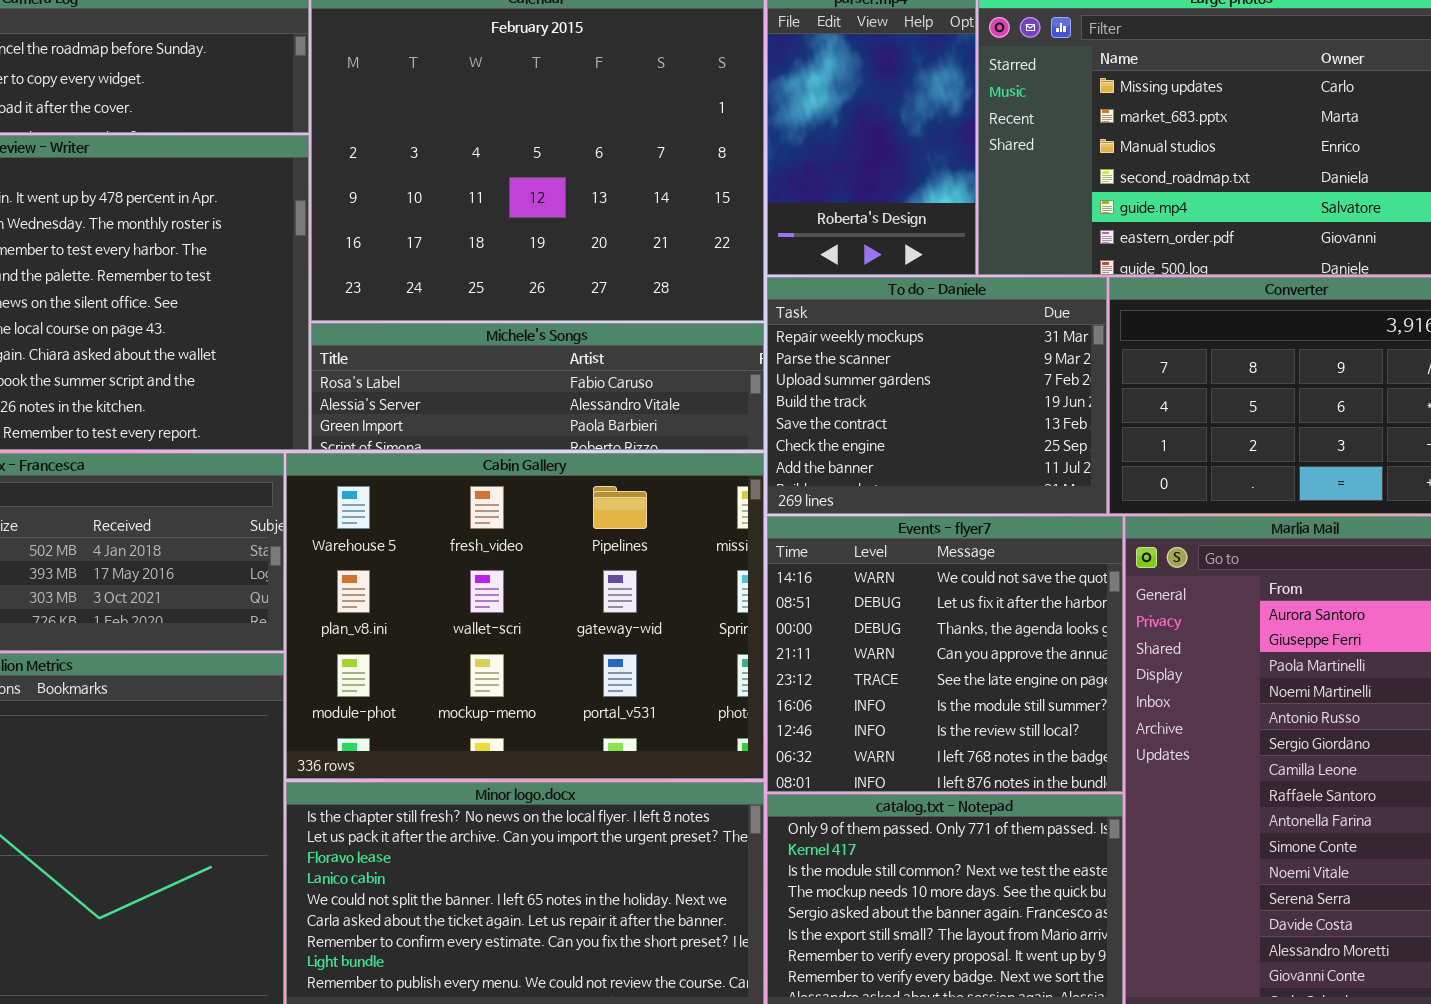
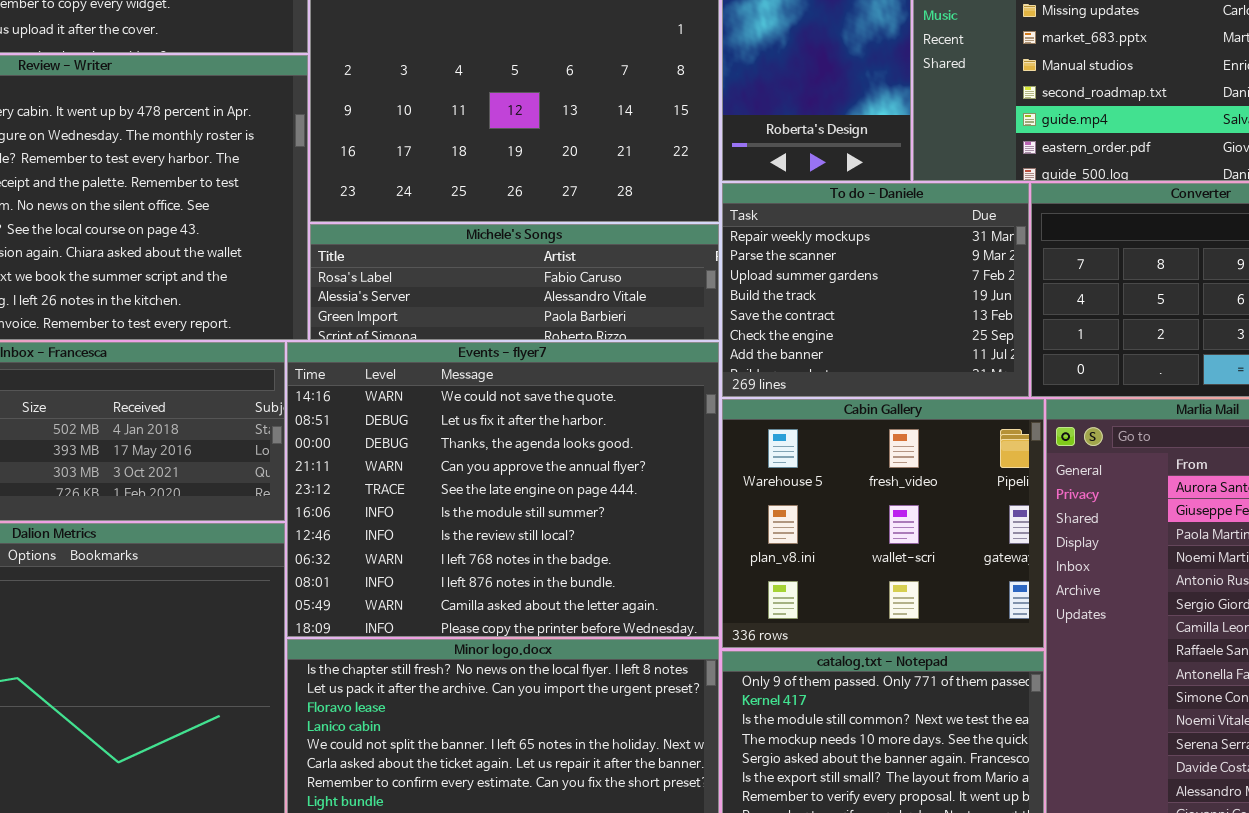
Cabin Gallery: [286,453,764,779] -> [722,399,1044,648], moved, resized
Events - flyer7: [767,516,1123,792] -> [287,342,719,637], moved, resized

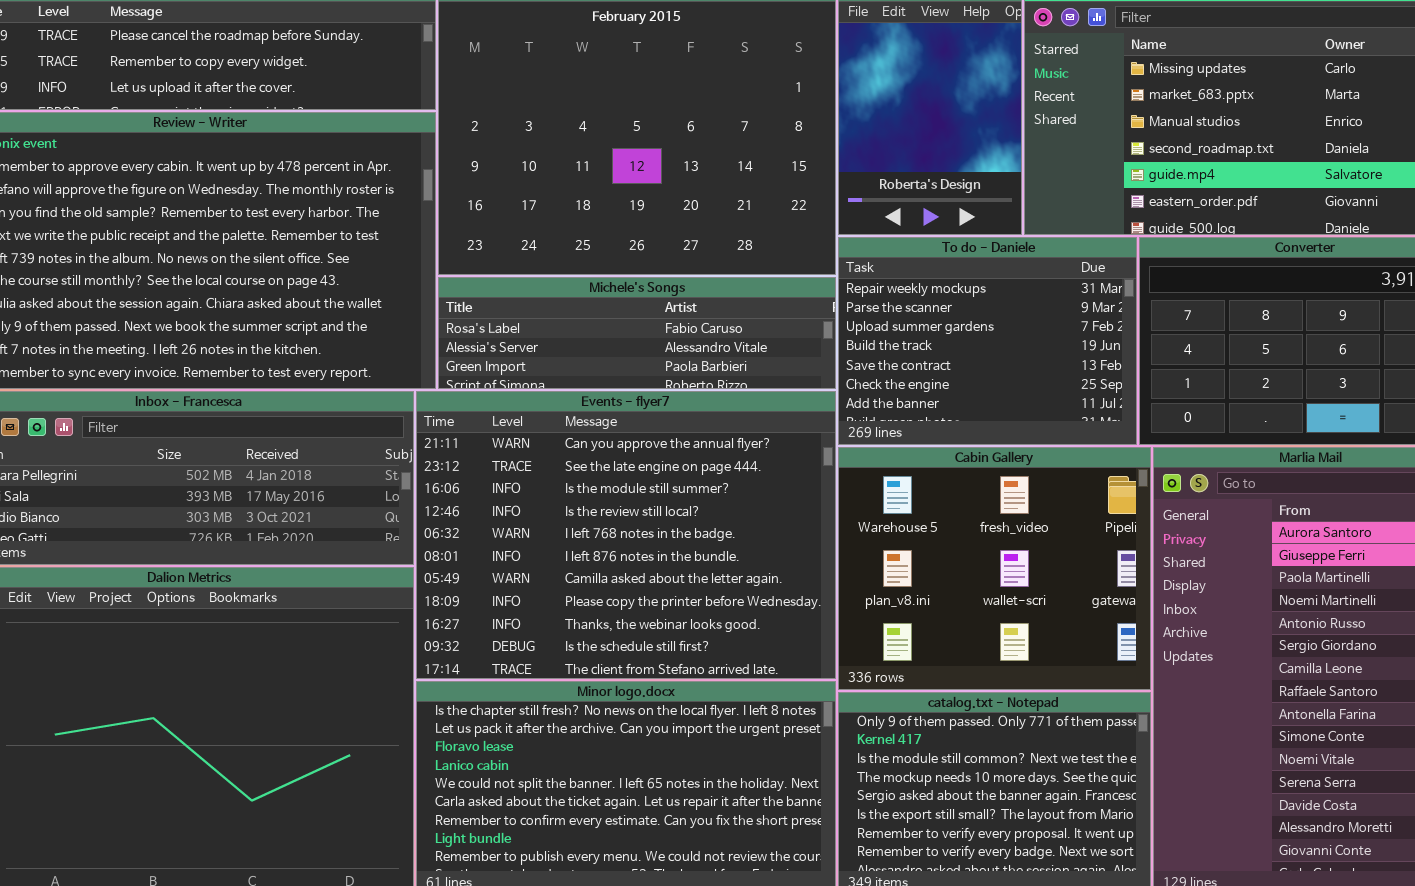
Events - flyer7: [287,342,719,637] -> [416,391,836,679], scrolled down 3 rows

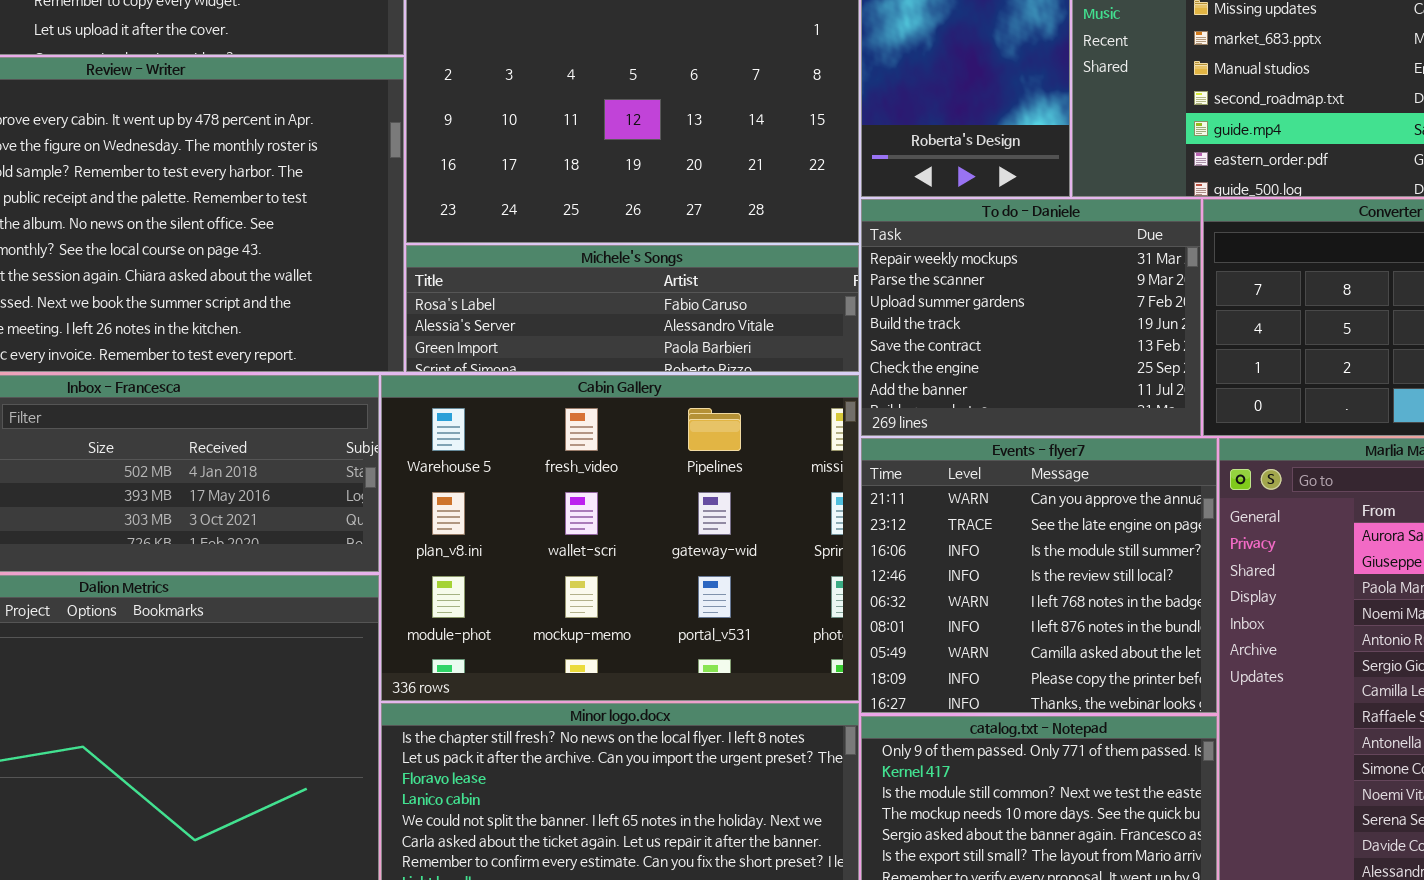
Events - flyer7: [416,391,836,679] -> [861,438,1217,713], moved, resized
Cabin Gallery: [838,447,1151,690] -> [381,375,859,701], moved, resized

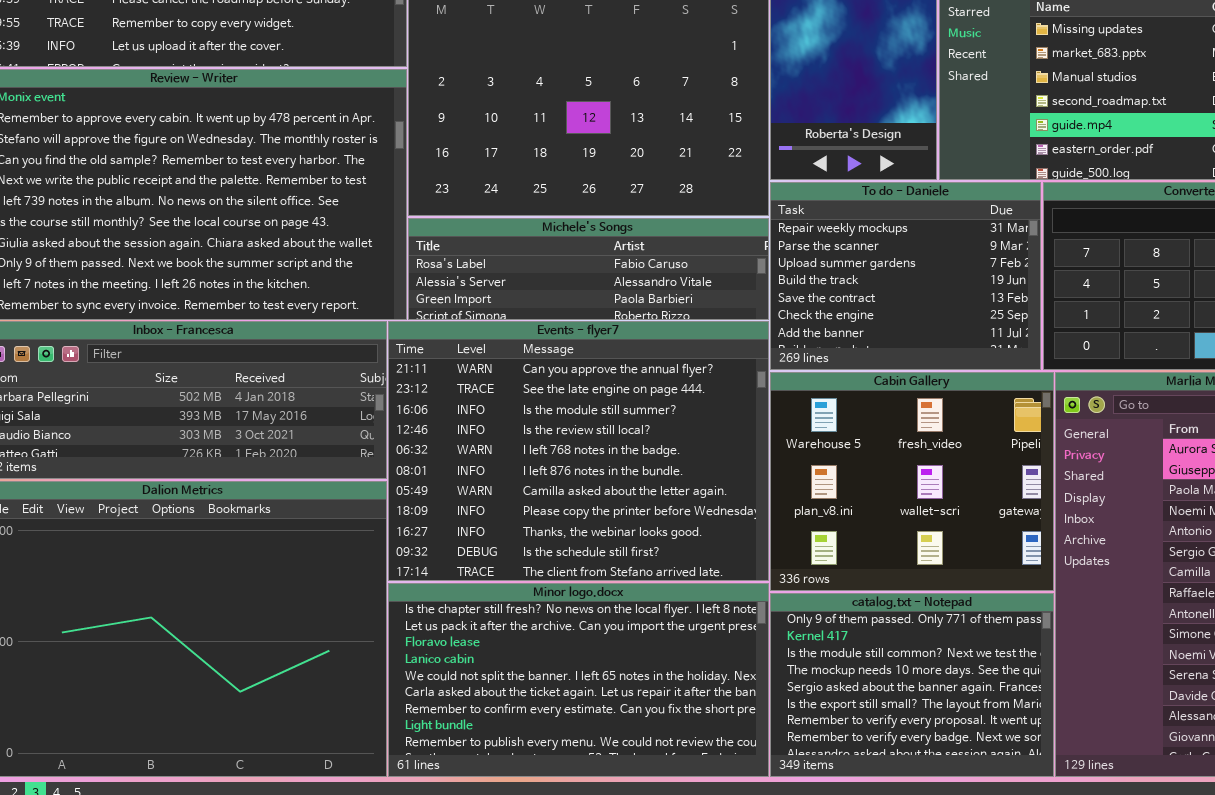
Cabin Gallery: [381,375,859,701] -> [770,372,1054,591], moved, resized
Events - flyer7: [861,438,1217,713] -> [388,321,769,581], moved, resized

